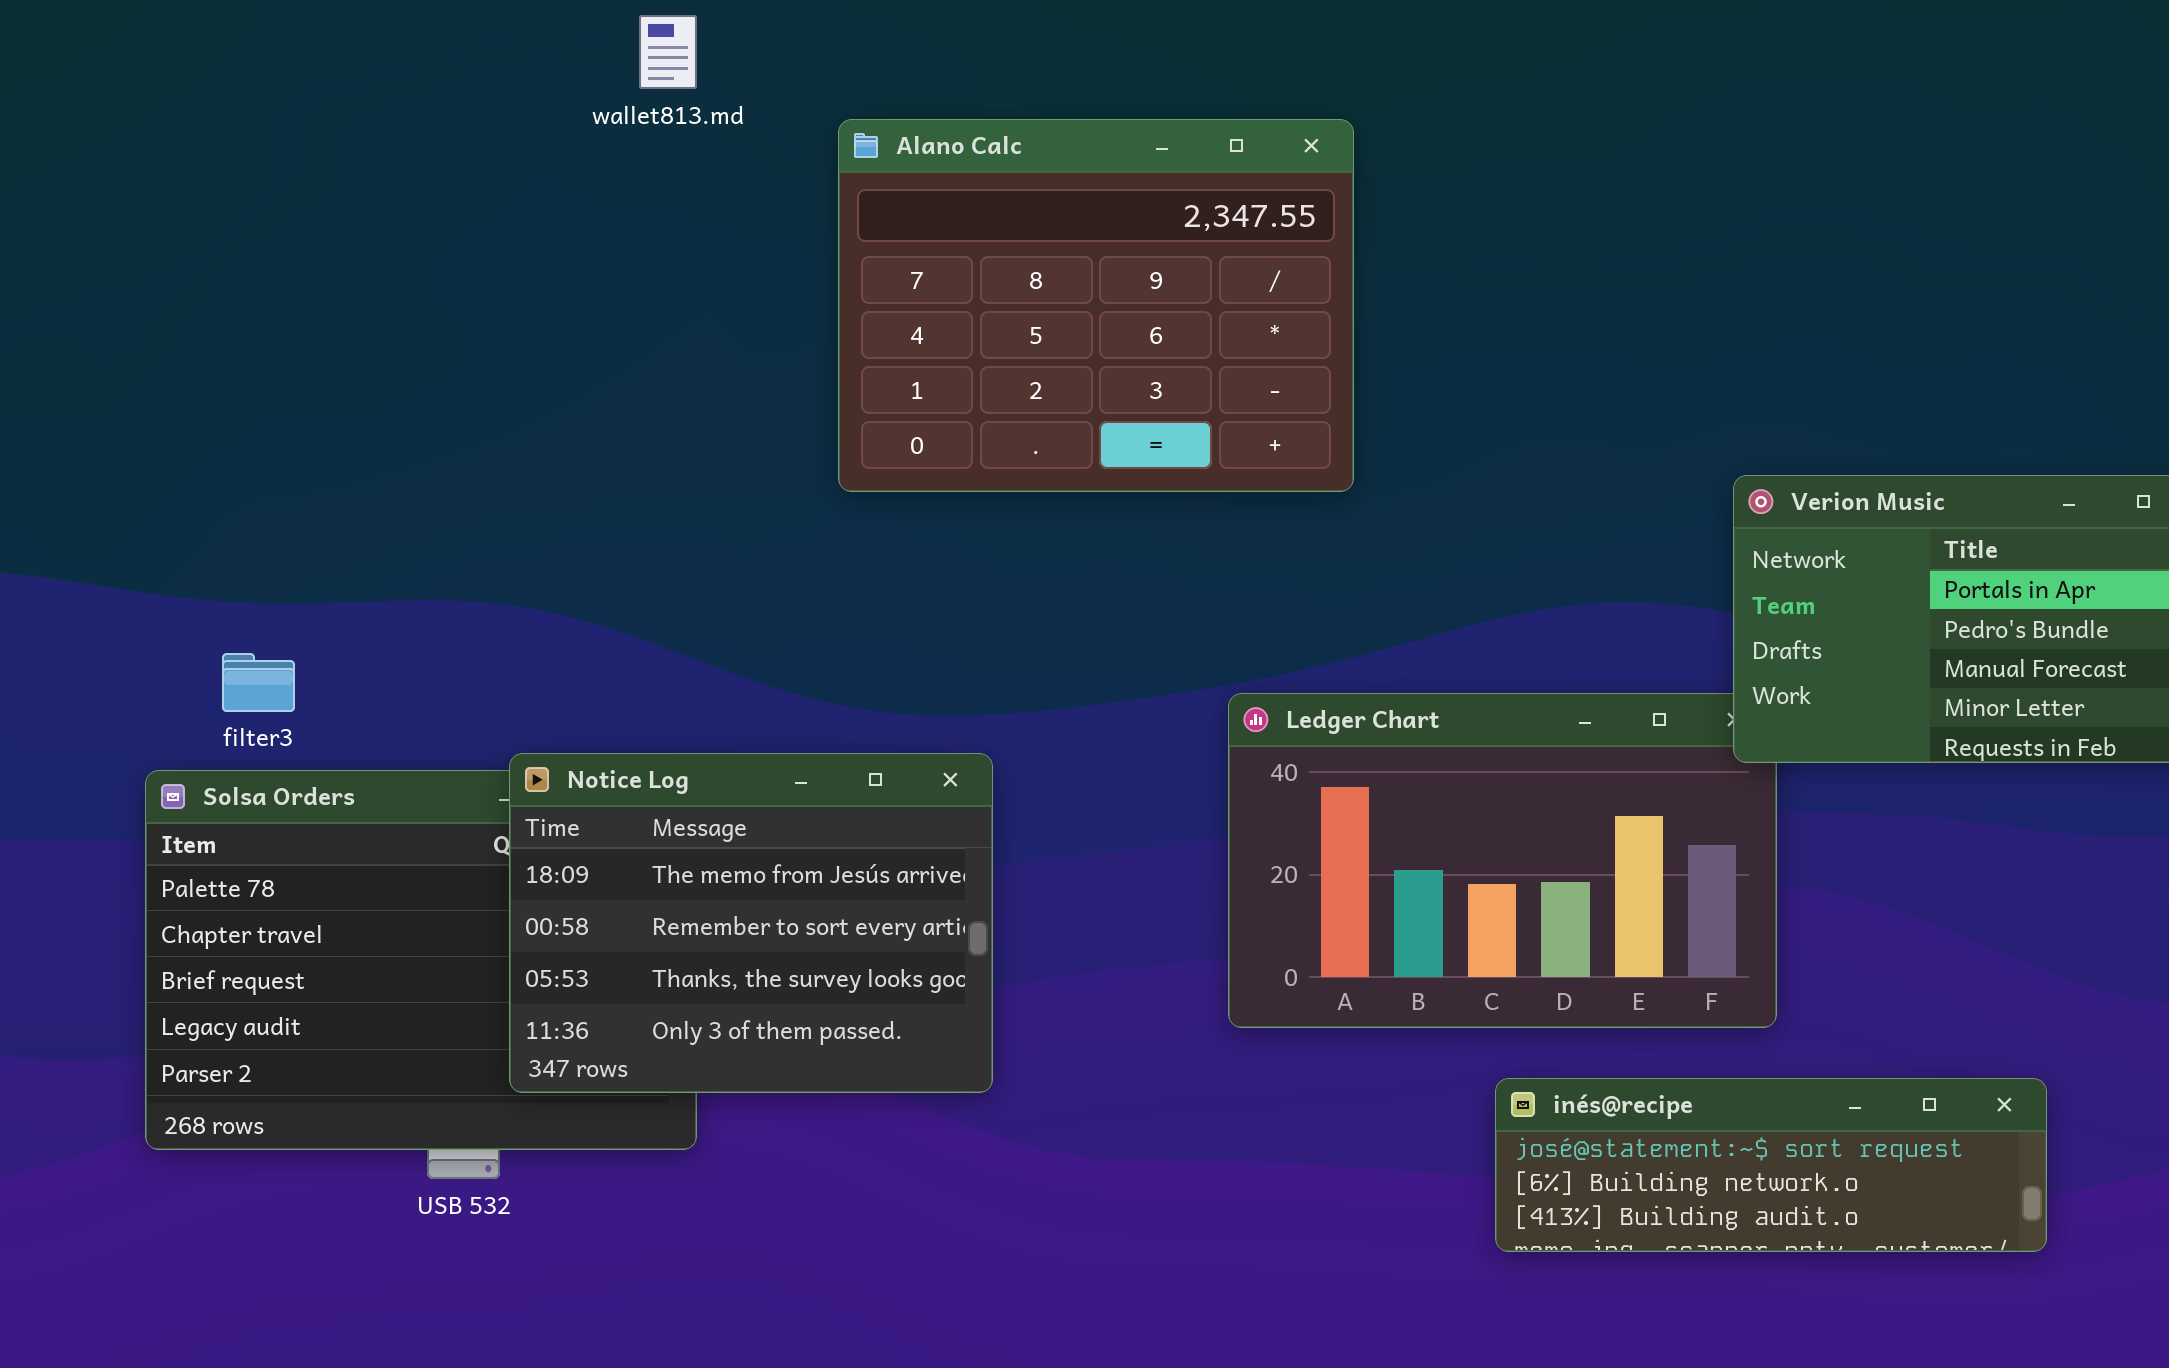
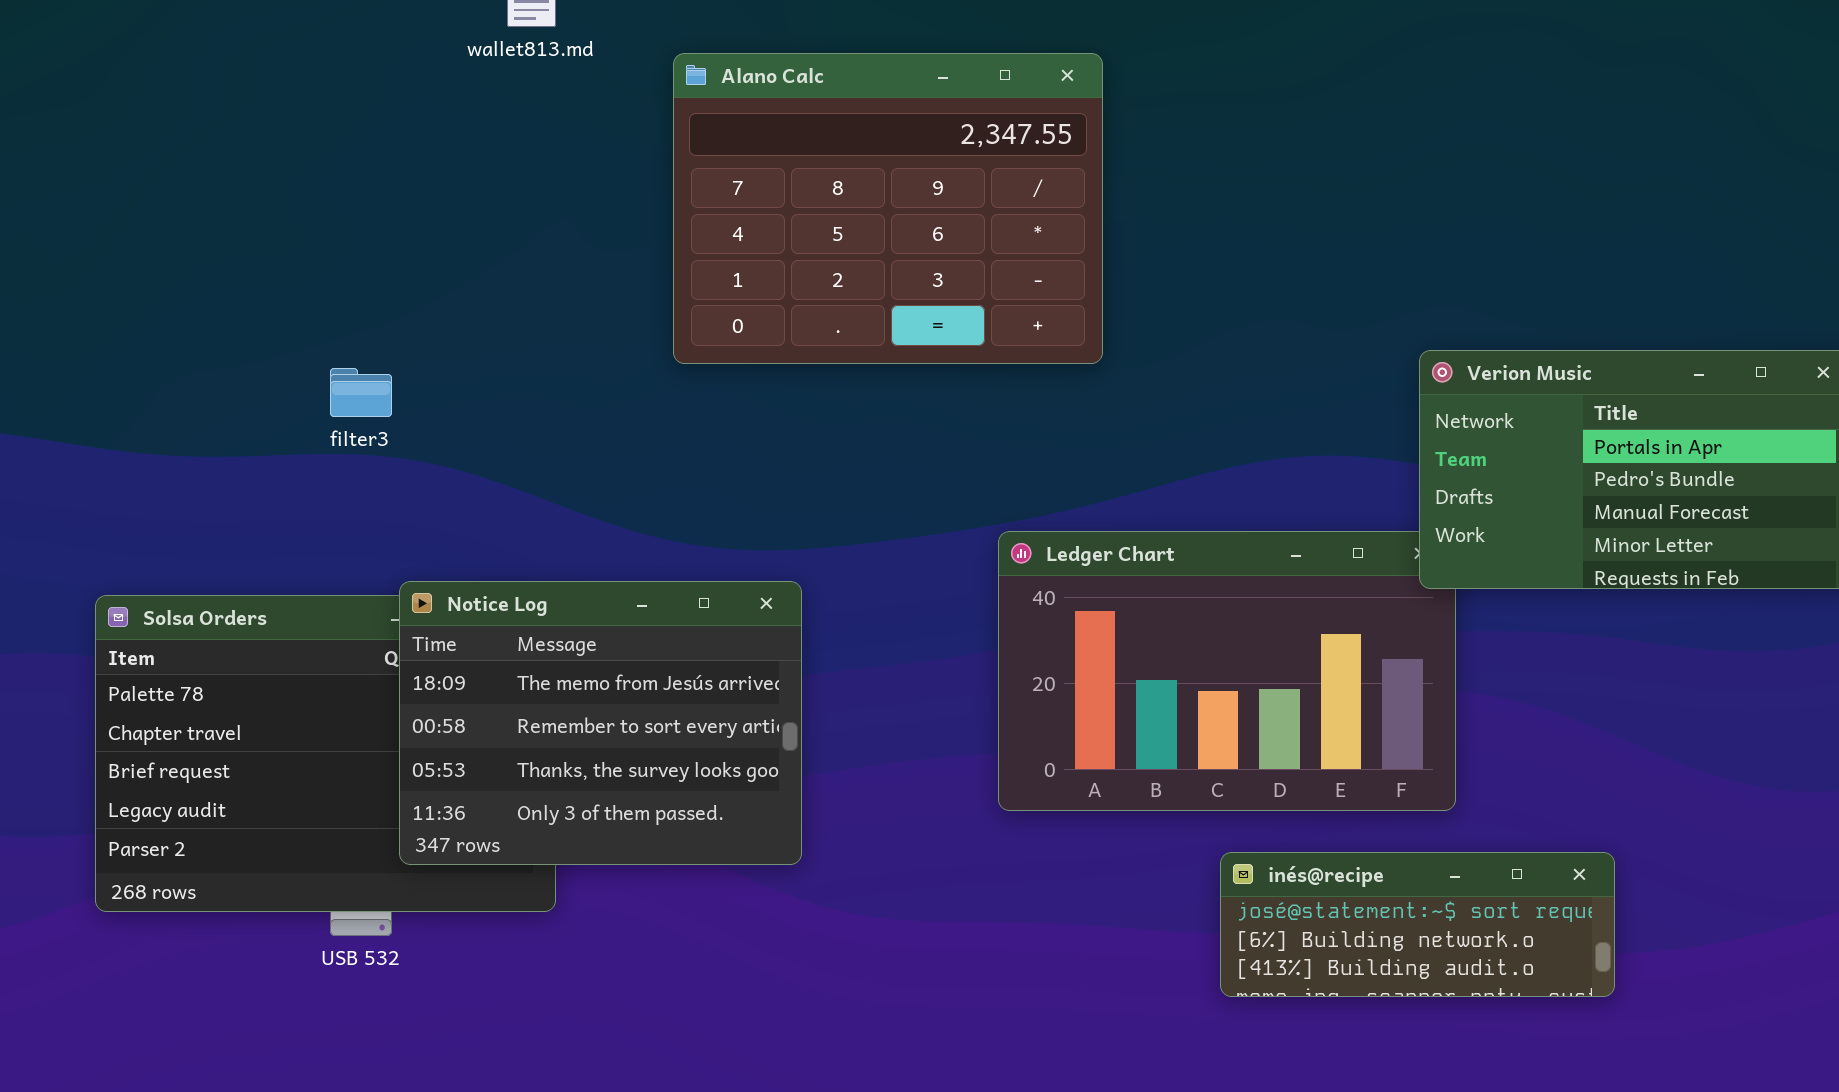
filter3: [222,653,295,712] -> [330,368,392,417], moved
inés@recipe: [1495,1078,2047,1252] -> [1220,852,1615,997], resized

